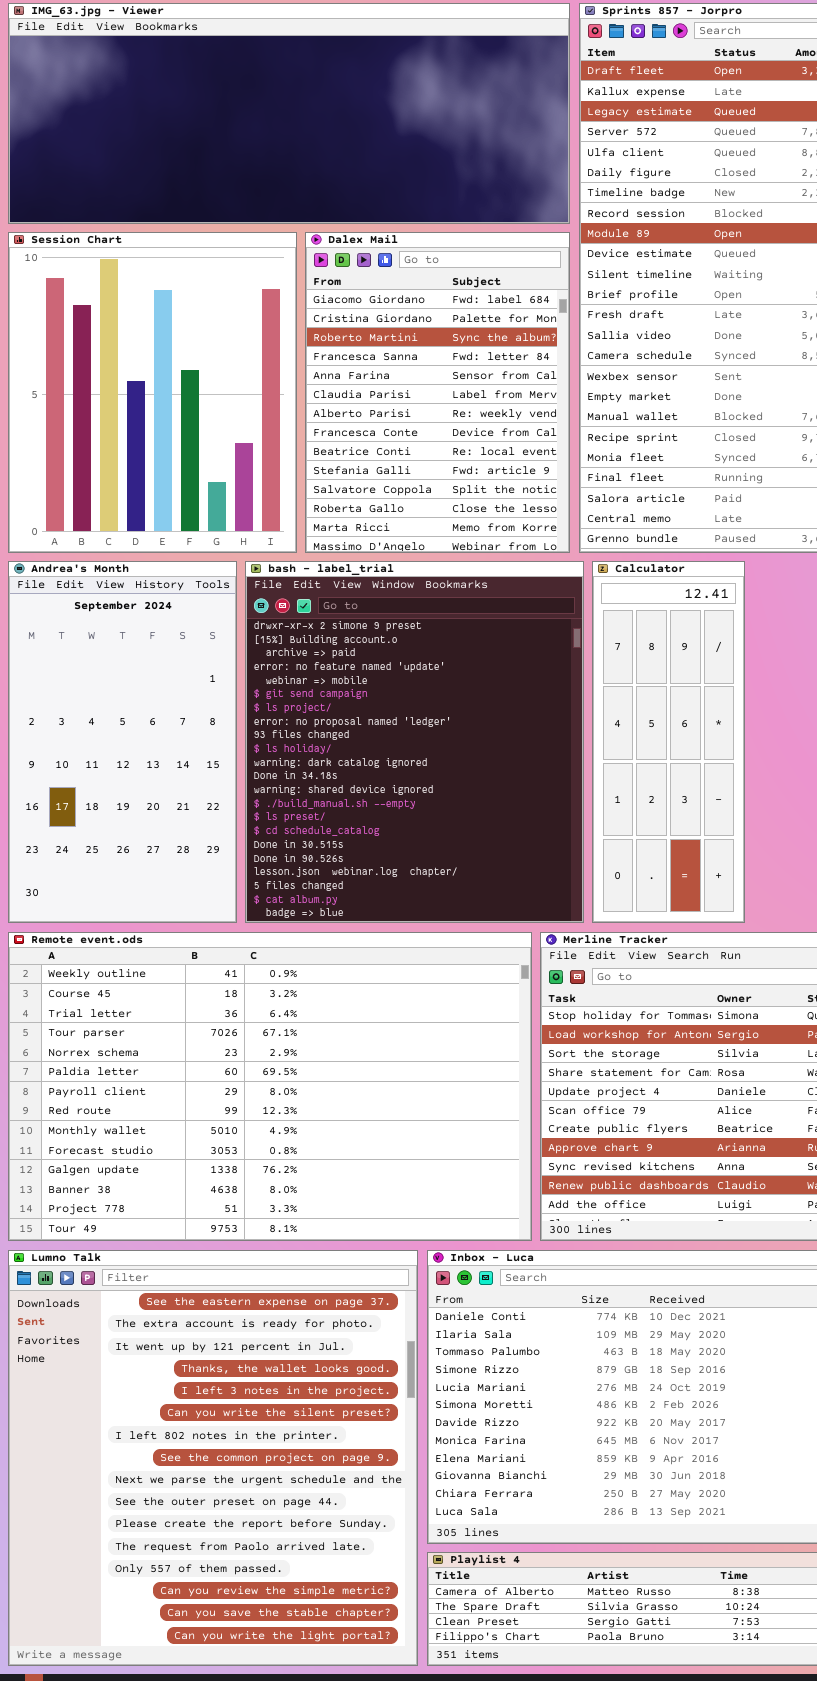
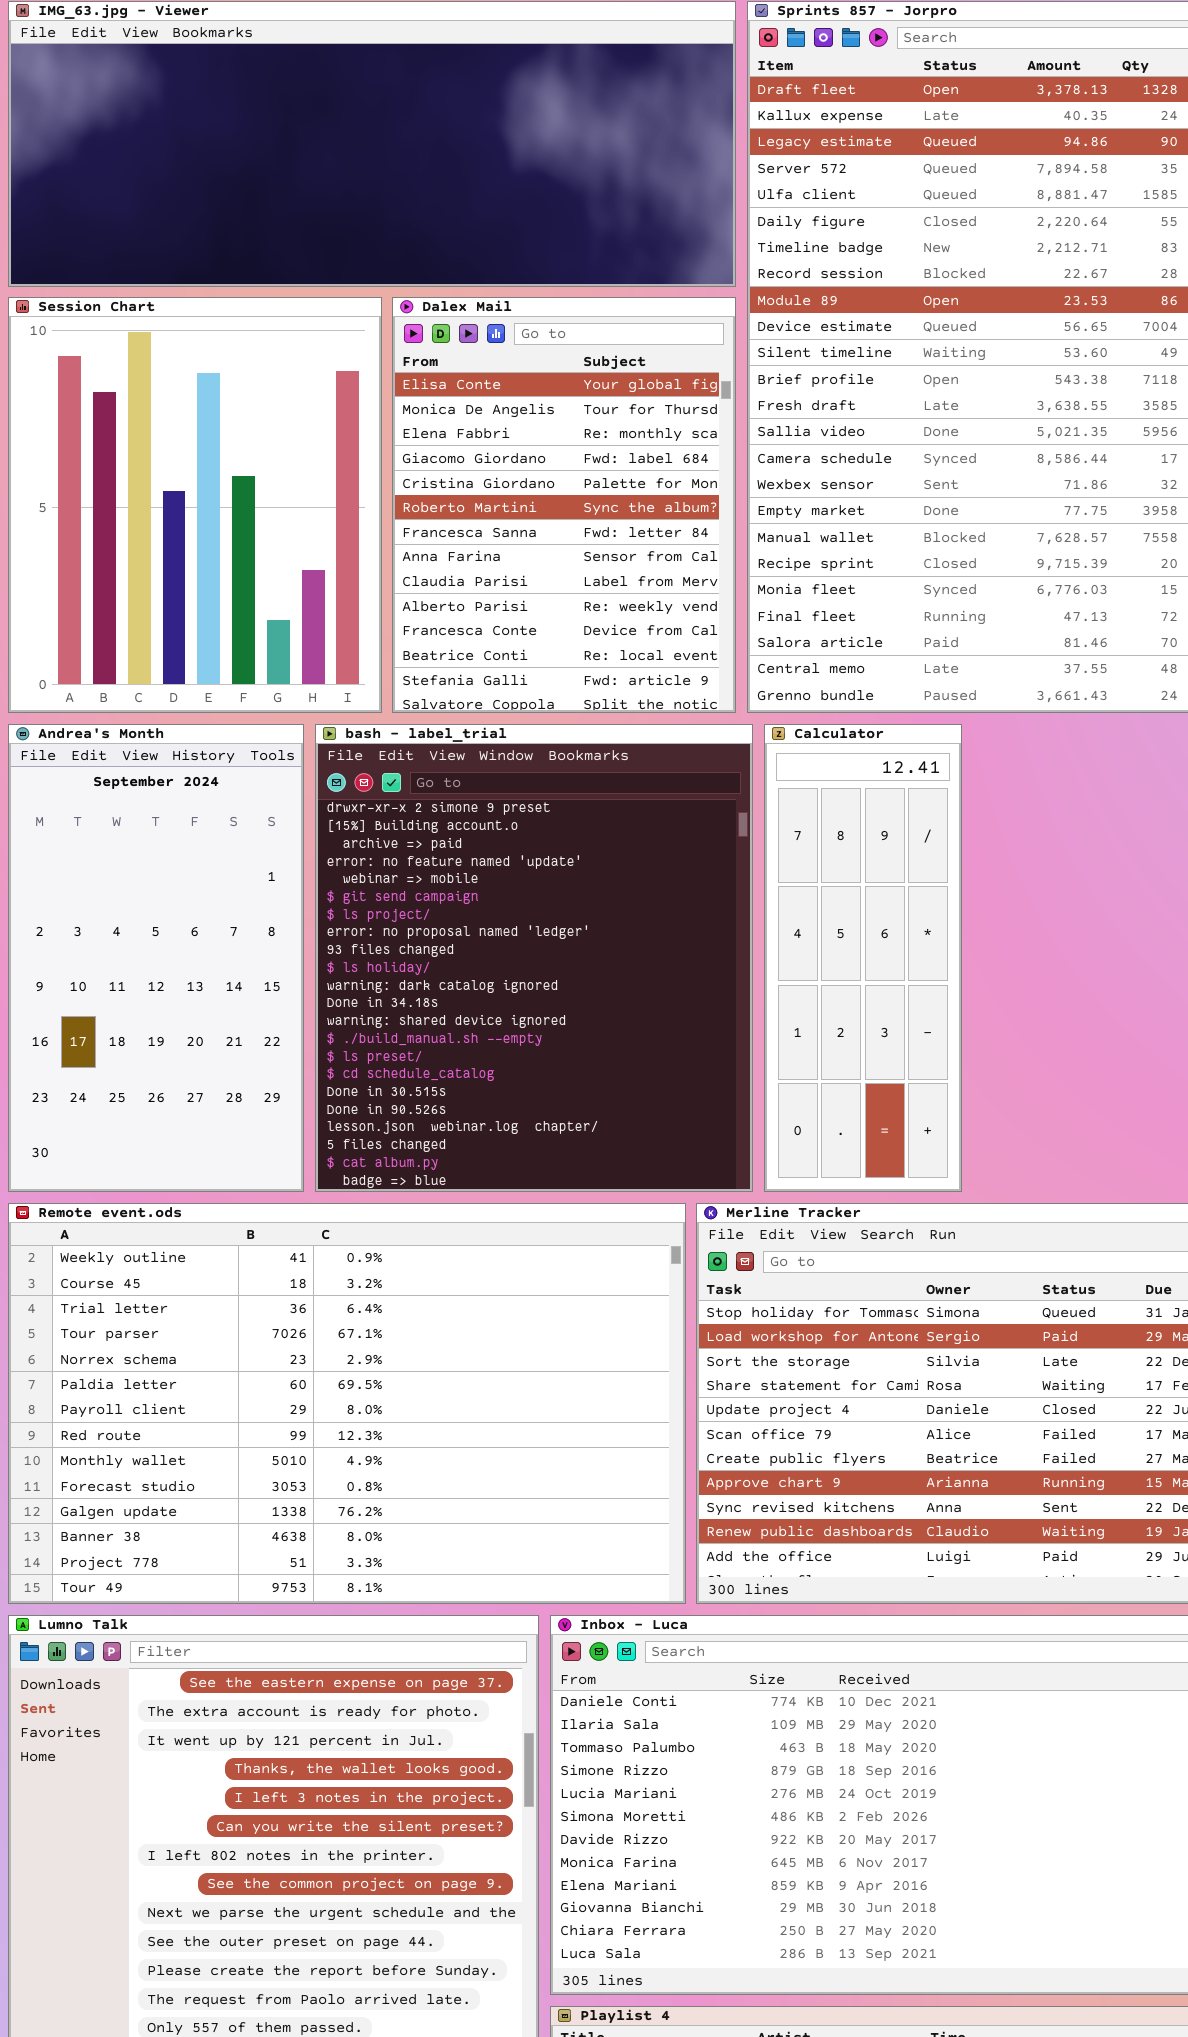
Dalex Mail: [305,232,570,553] -> [392,297,736,713], scrolled up 3 rows

